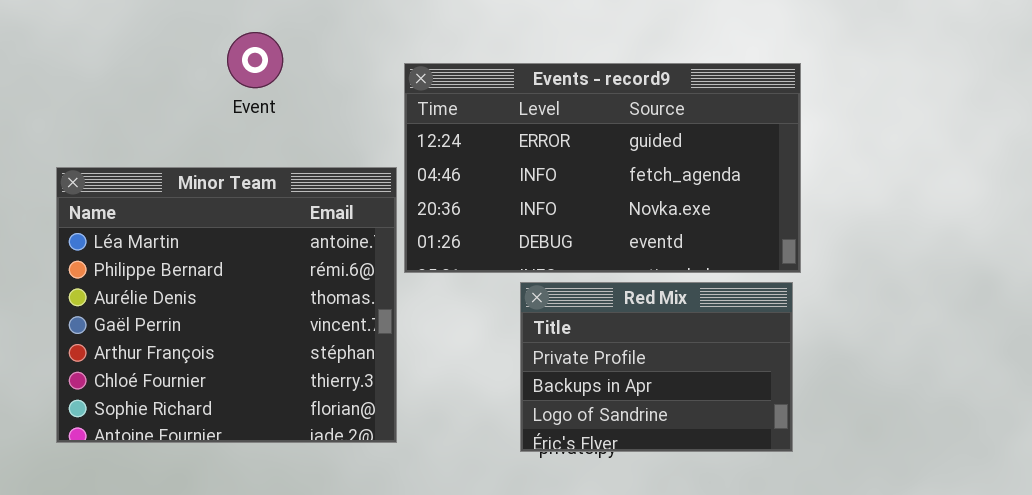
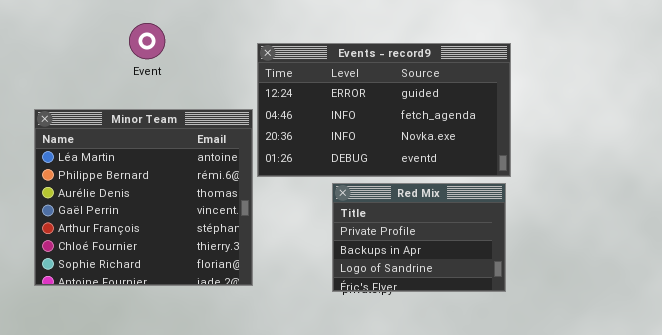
Event: [227,32,283,88] -> [129,23,165,59], moved

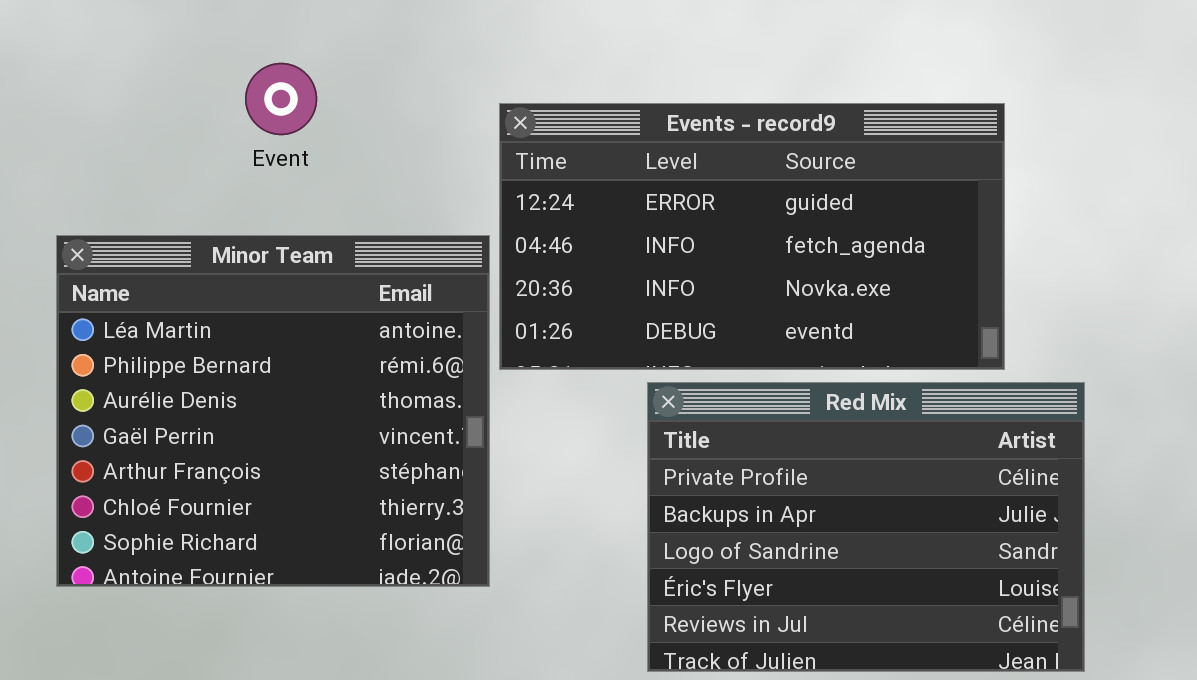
Red Mix: [332,183,506,292] -> [647,382,1085,672], resized

